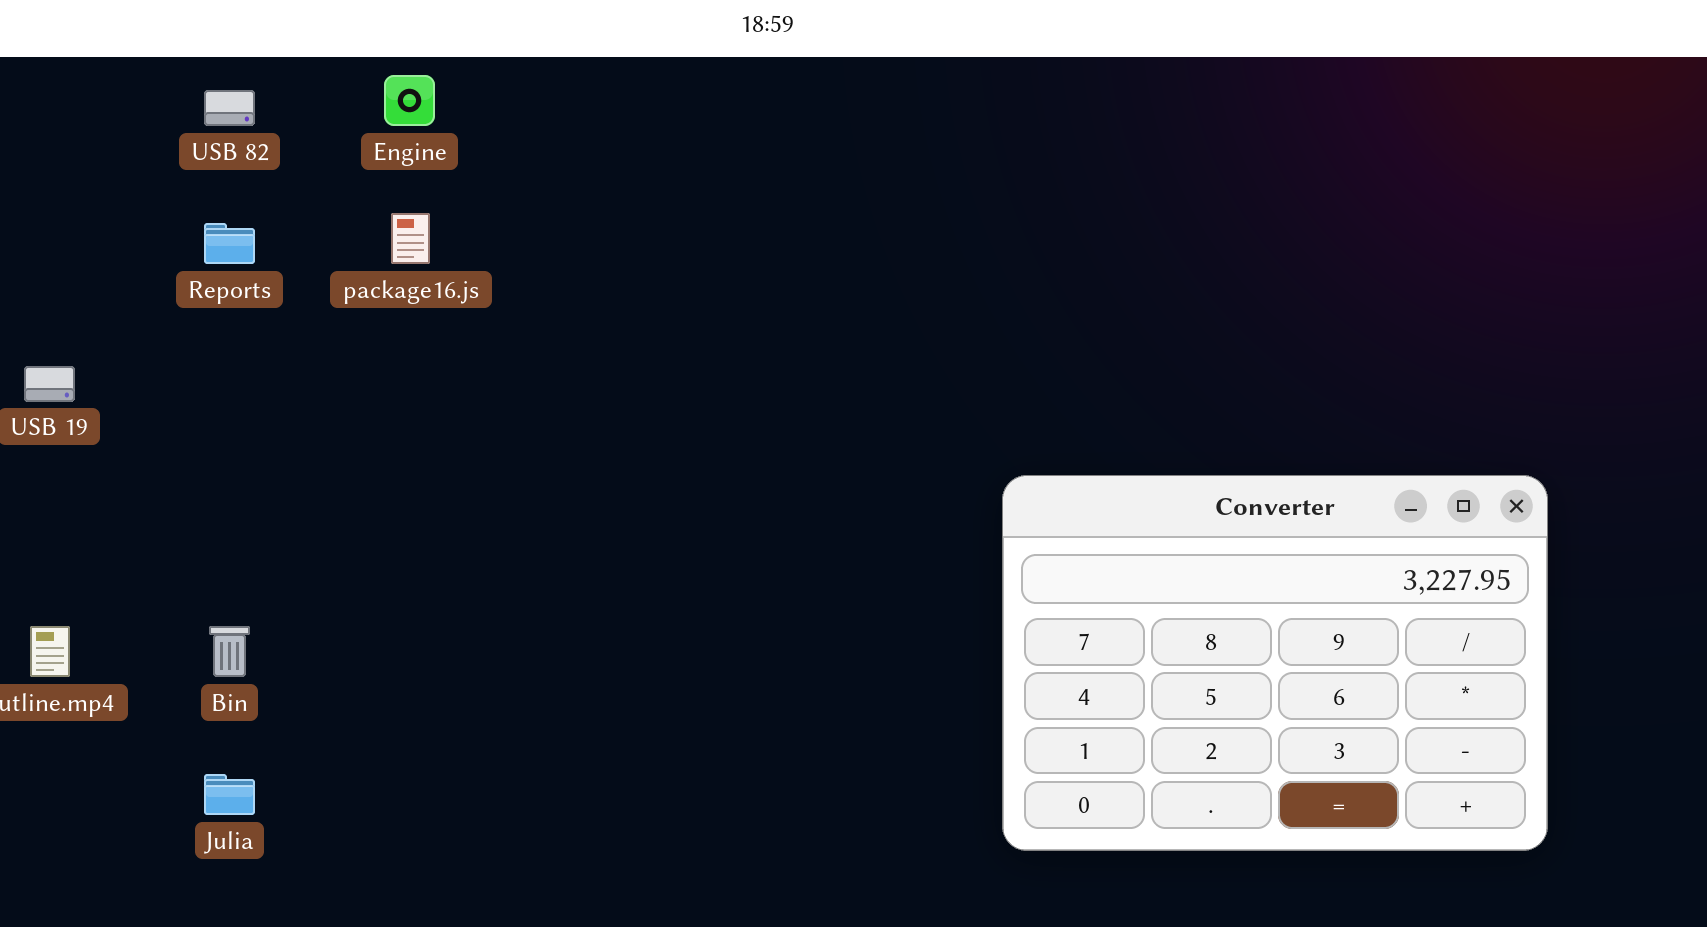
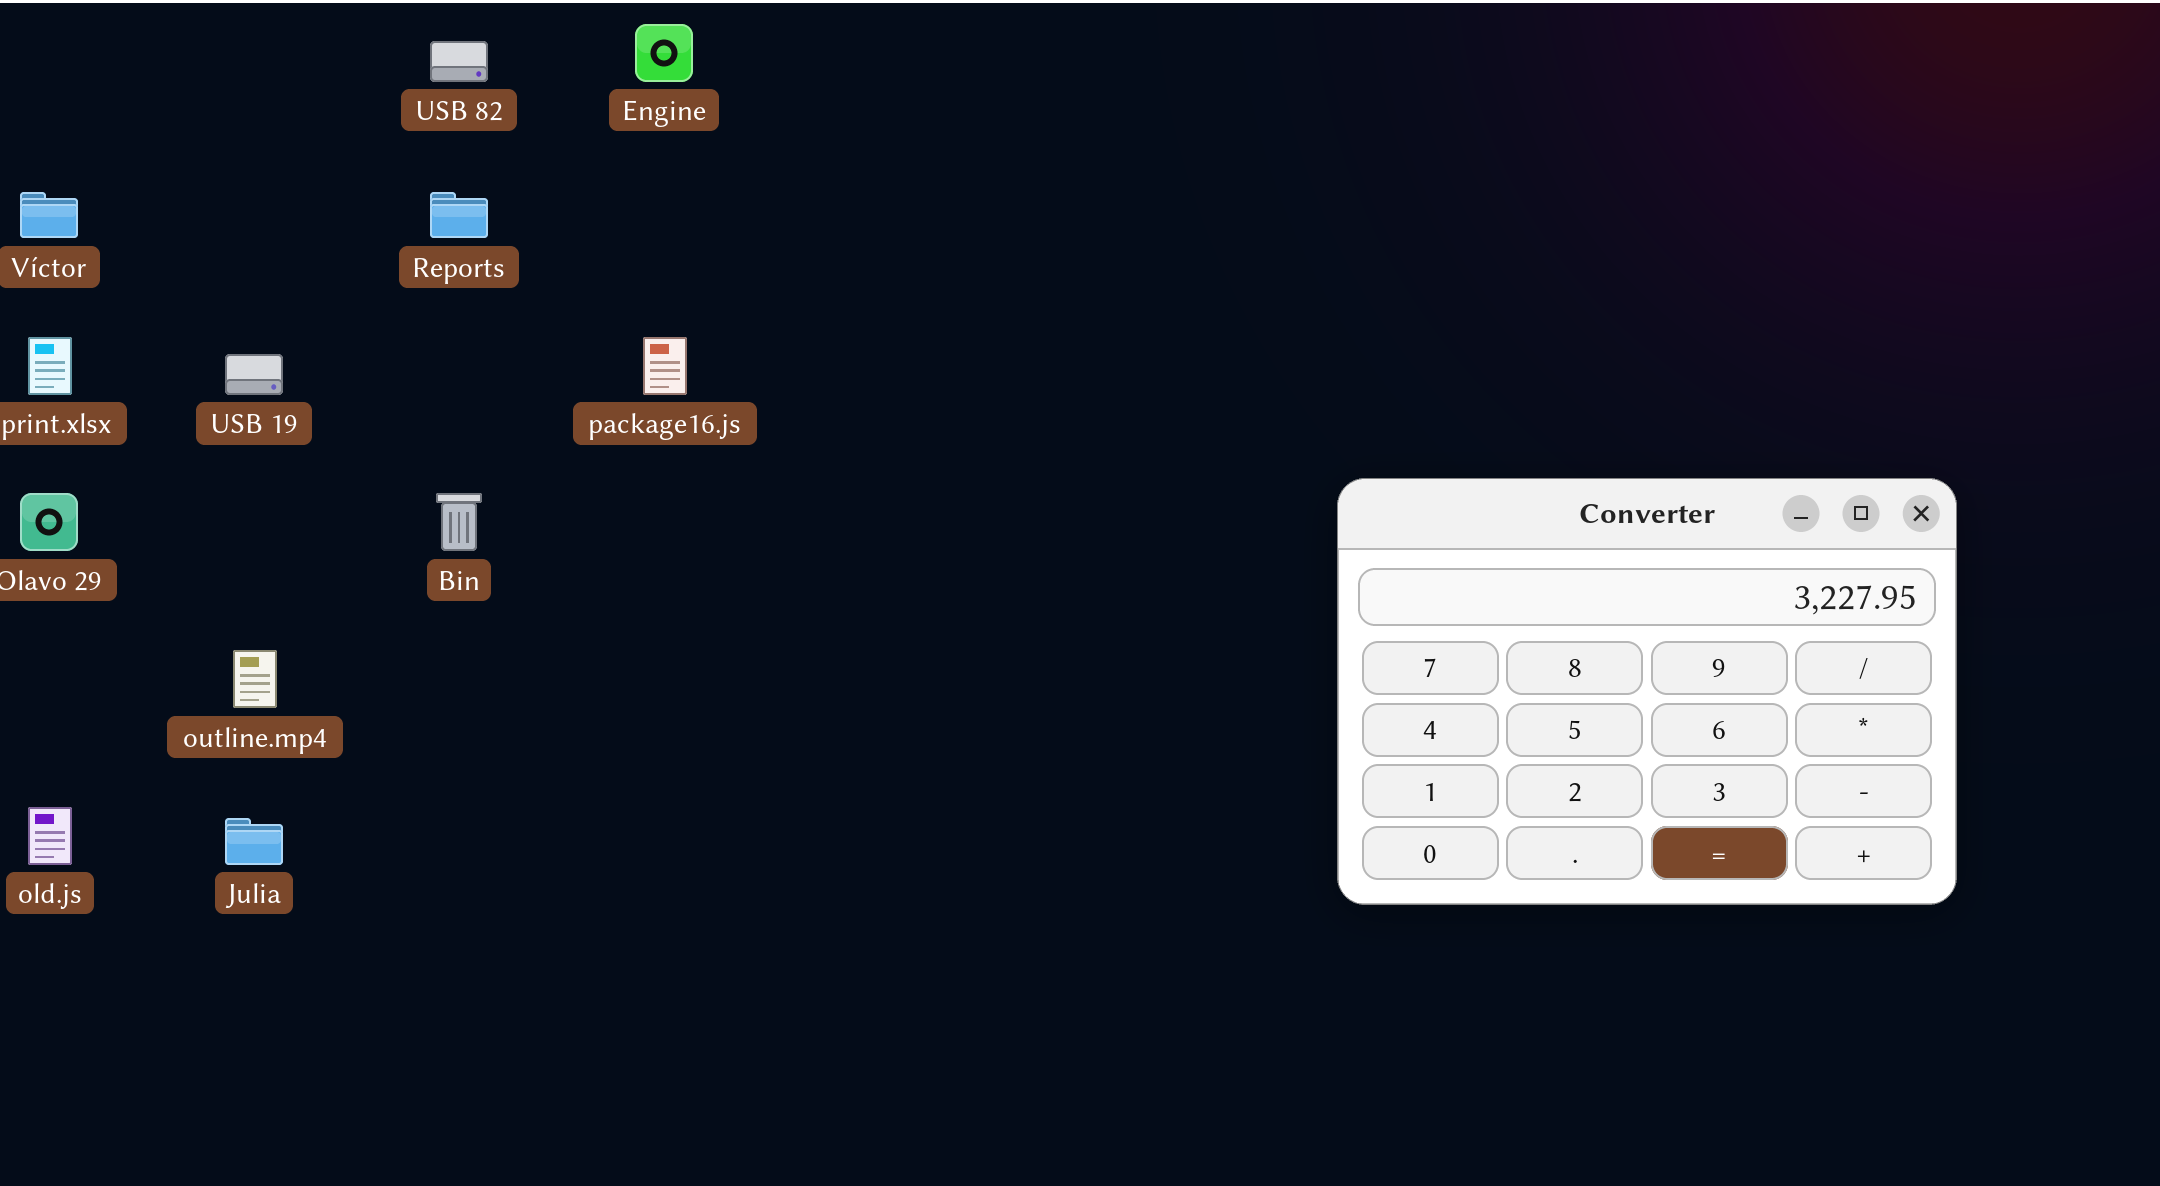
package16.js: [391,213,430,264] -> [643,337,687,395], moved
Bin: [209,626,250,677] -> [436,493,482,551], moved
Julia: [204,774,255,815] -> [225,818,283,865], moved

